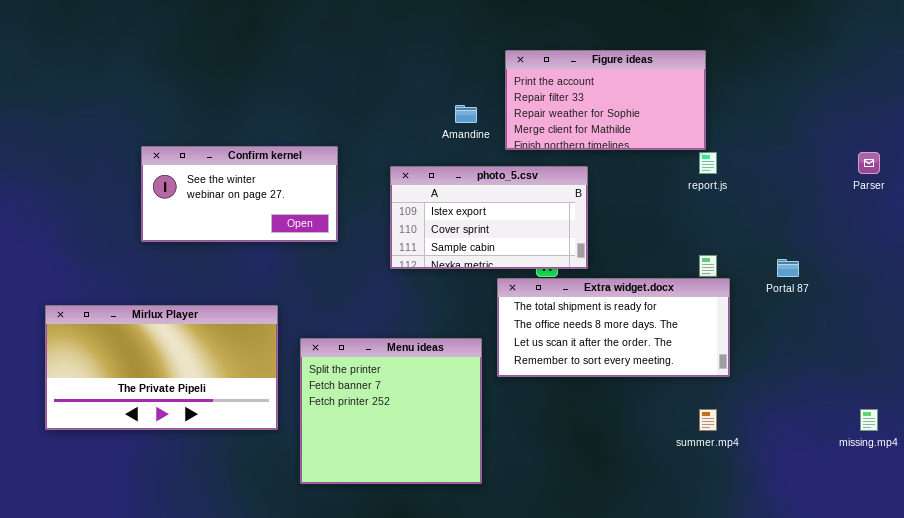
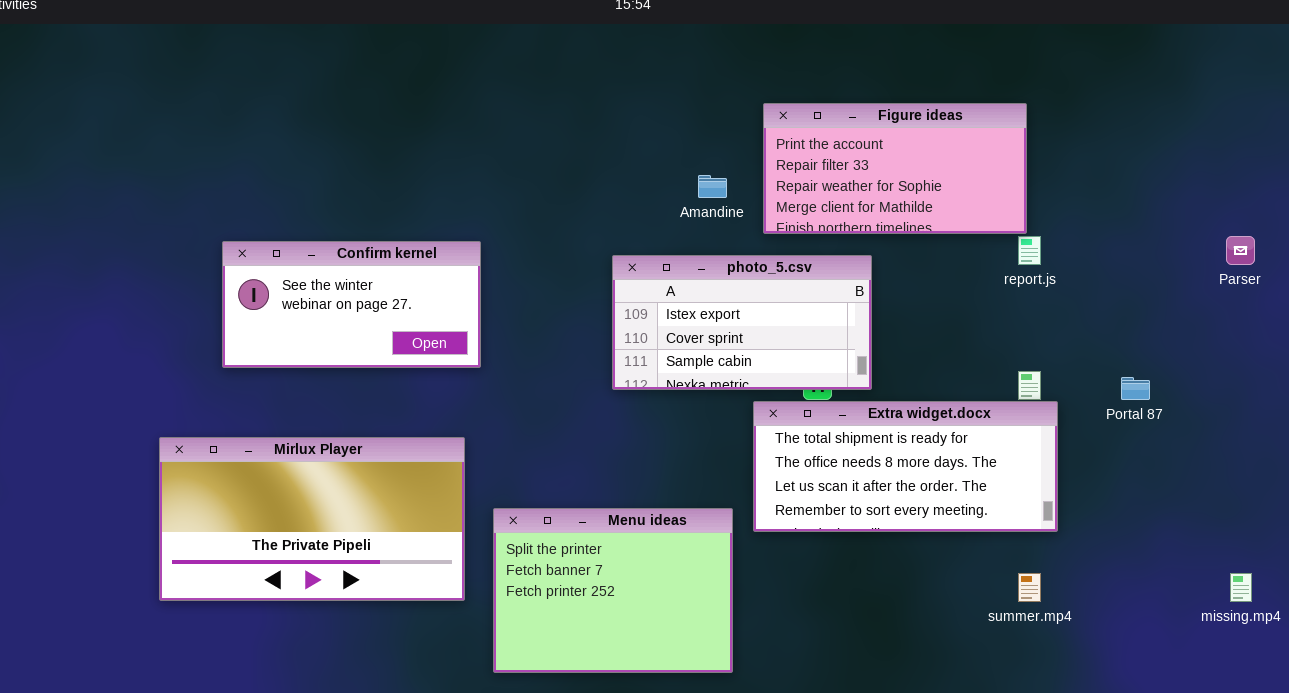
Confirm kernel: [141,146,338,242] -> [222,241,481,368], moved
Menu ideas: [300,338,482,484] -> [493,508,733,673], resized

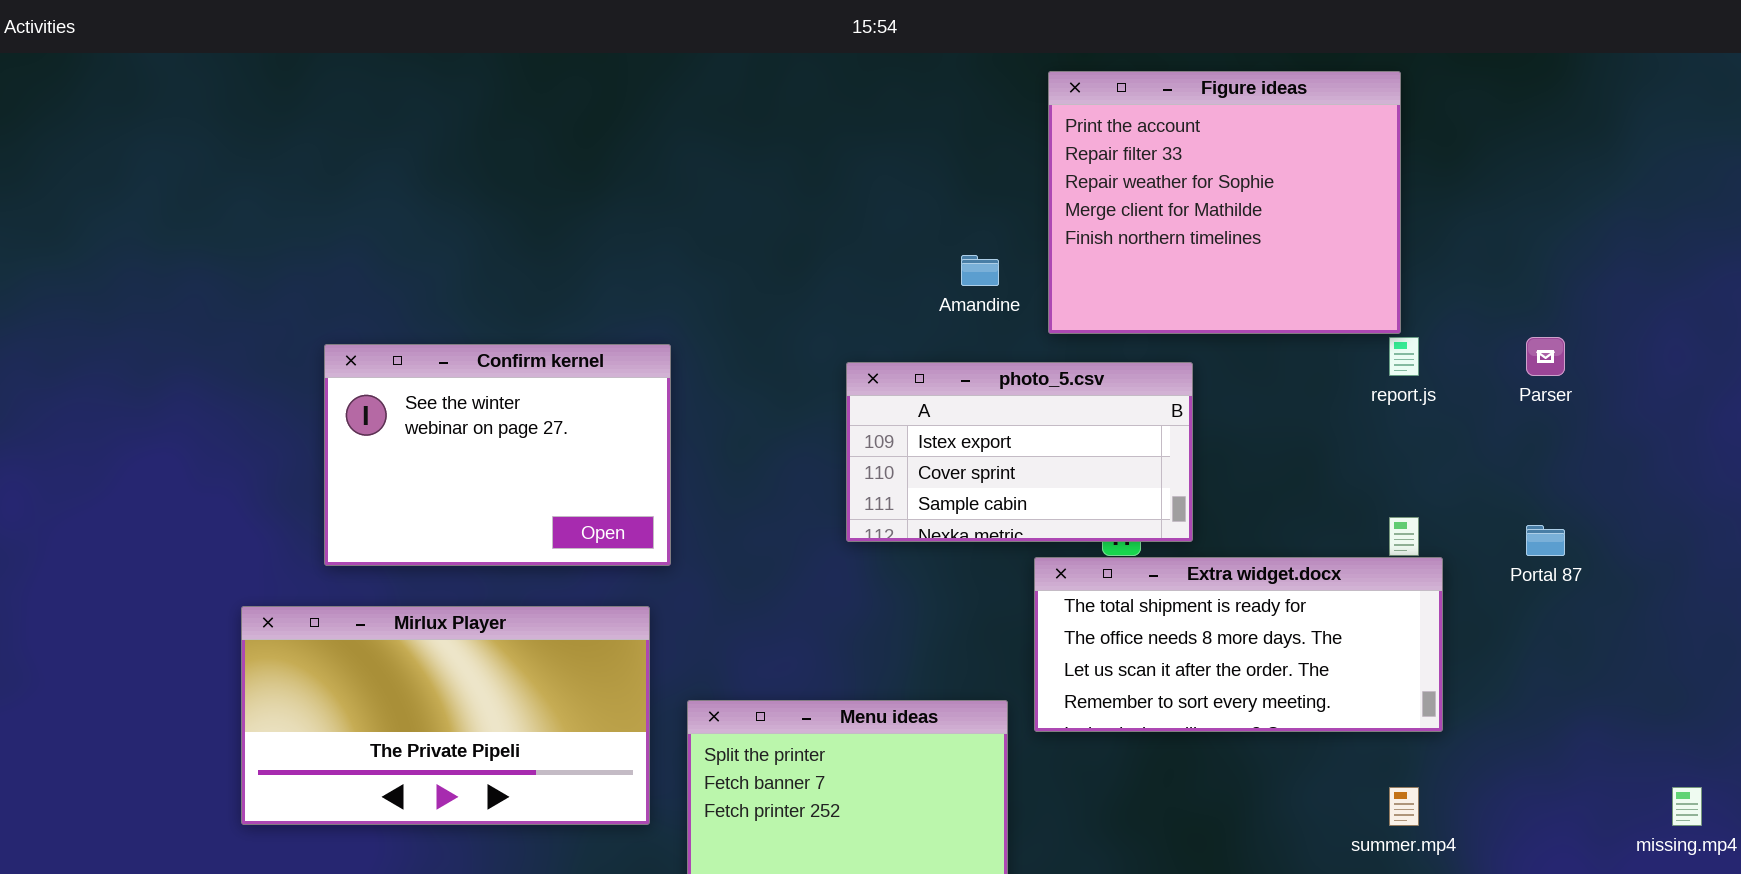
Figure ideas: [763,103,1027,234] -> [1048,71,1401,334], resized
Parser: [1226,236,1255,265] -> [1526,337,1565,376], moved
Confirm kernel: [222,241,481,368] -> [324,344,671,566], resized

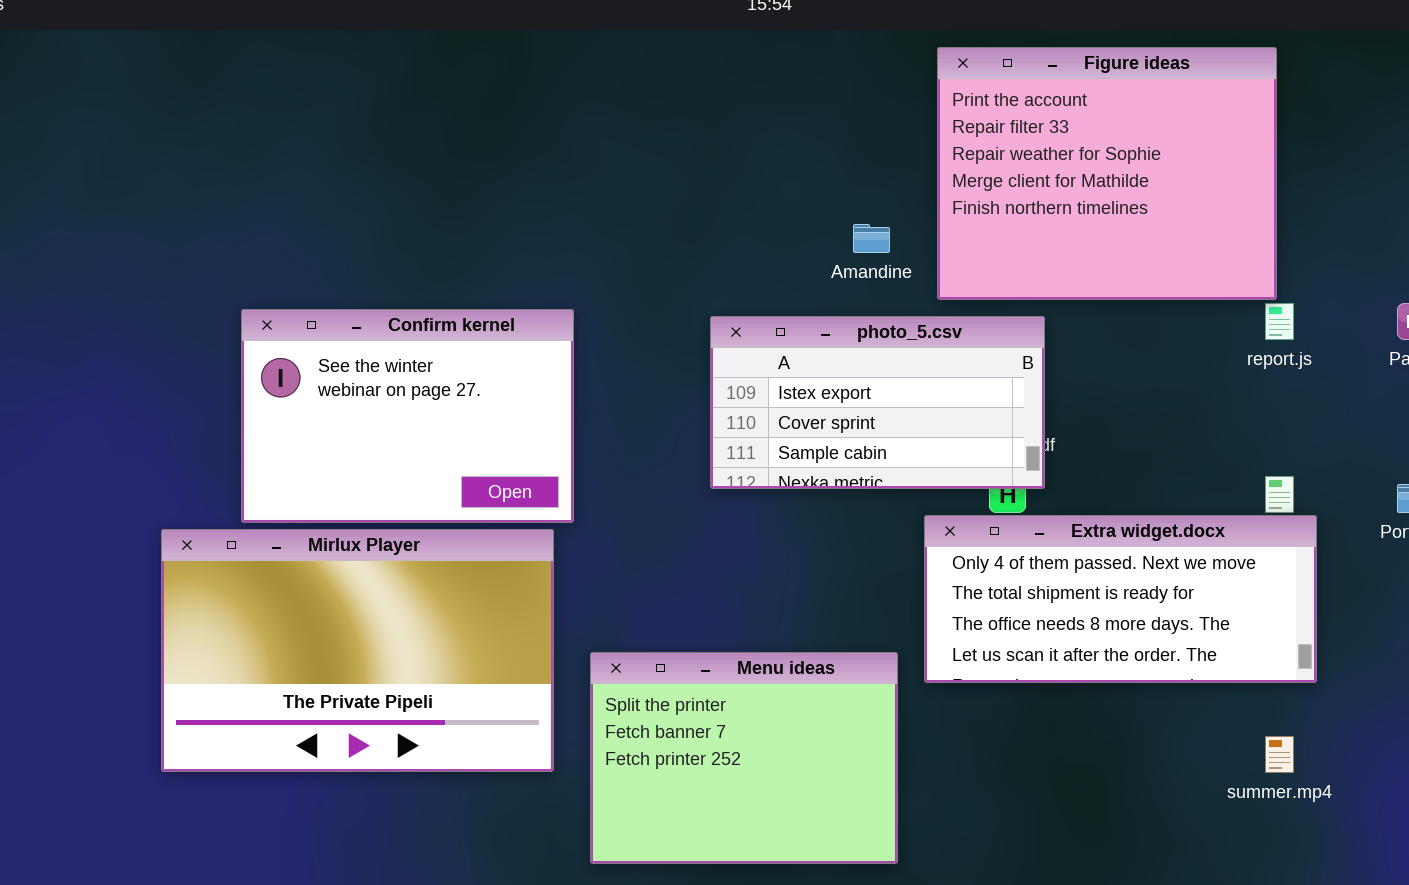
photo_5.csv: [846,362,1193,542] -> [710,316,1045,489], moved
Extra widget.docx: [1034,557,1443,732] -> [924,515,1317,683], scrolled up 1 row
Mirlux Player: [241,606,650,825] -> [161,529,554,772], resized

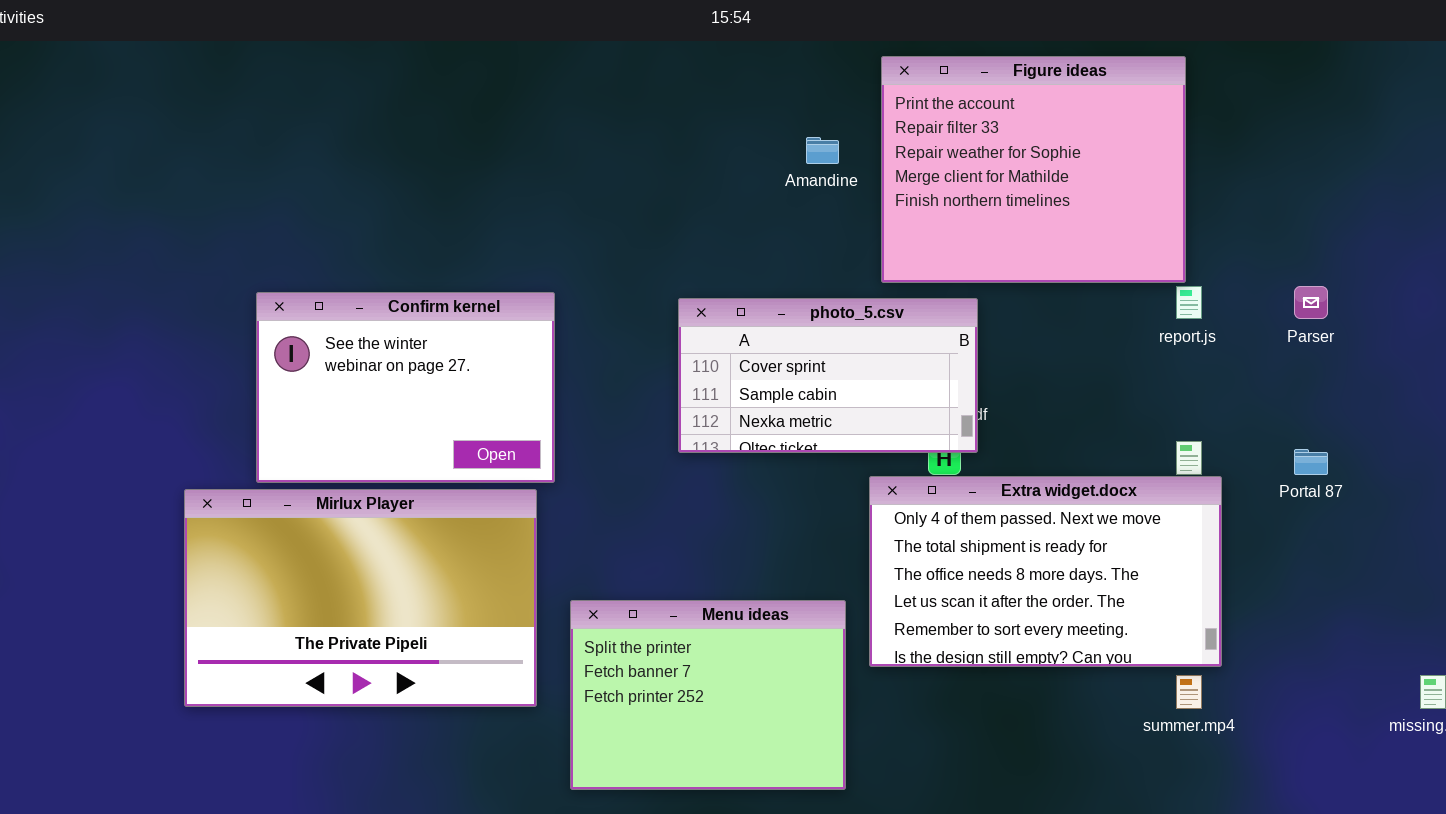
Amandine: [853,224,890,253] -> [806,137,839,164], moved
photo_5.csv: [710,316,1045,489] -> [678,298,978,453], scrolled down 1 row
Extra widget.docx: [924,515,1317,683] -> [869,476,1222,667], resized

